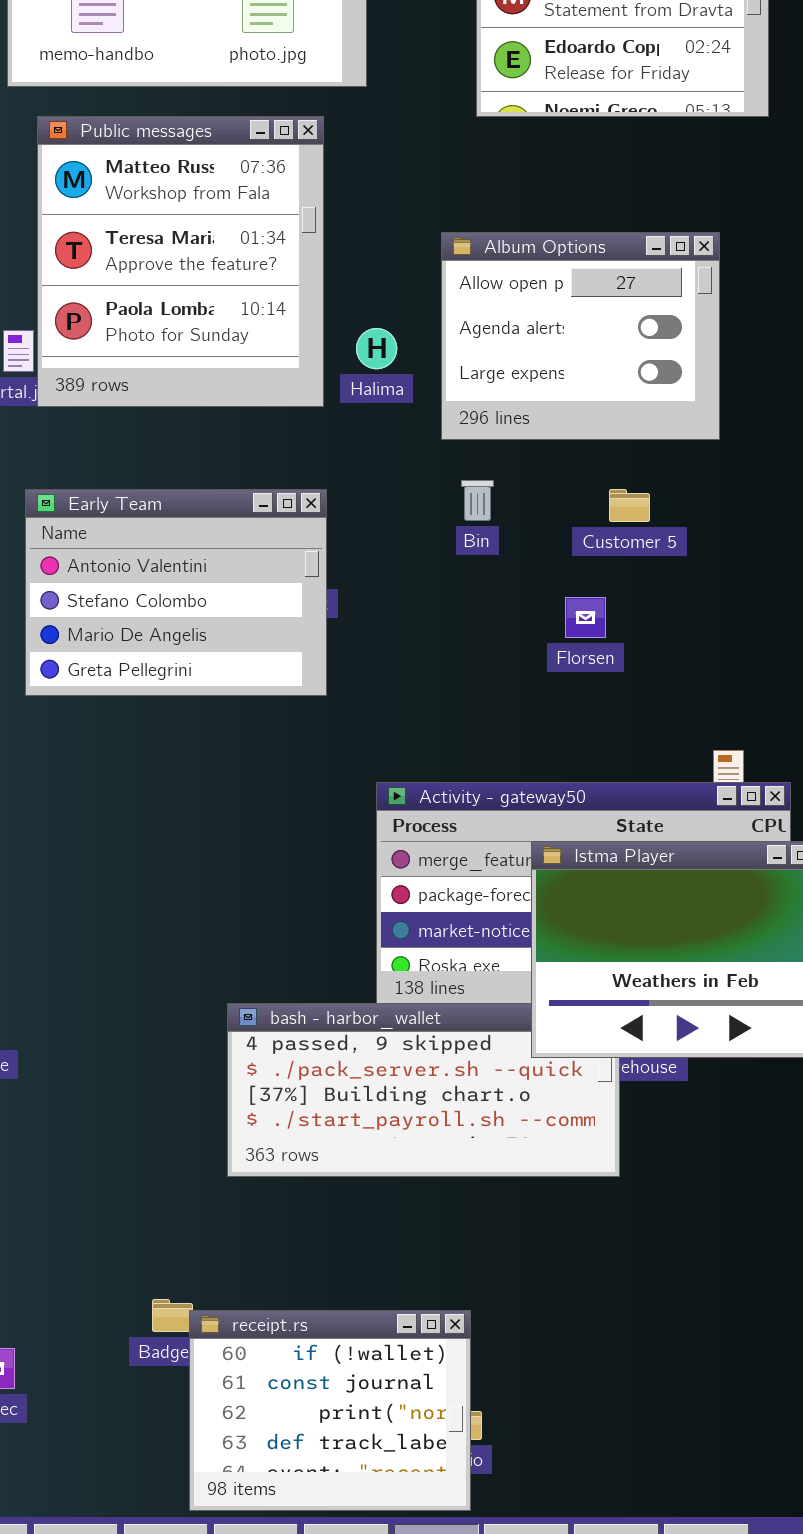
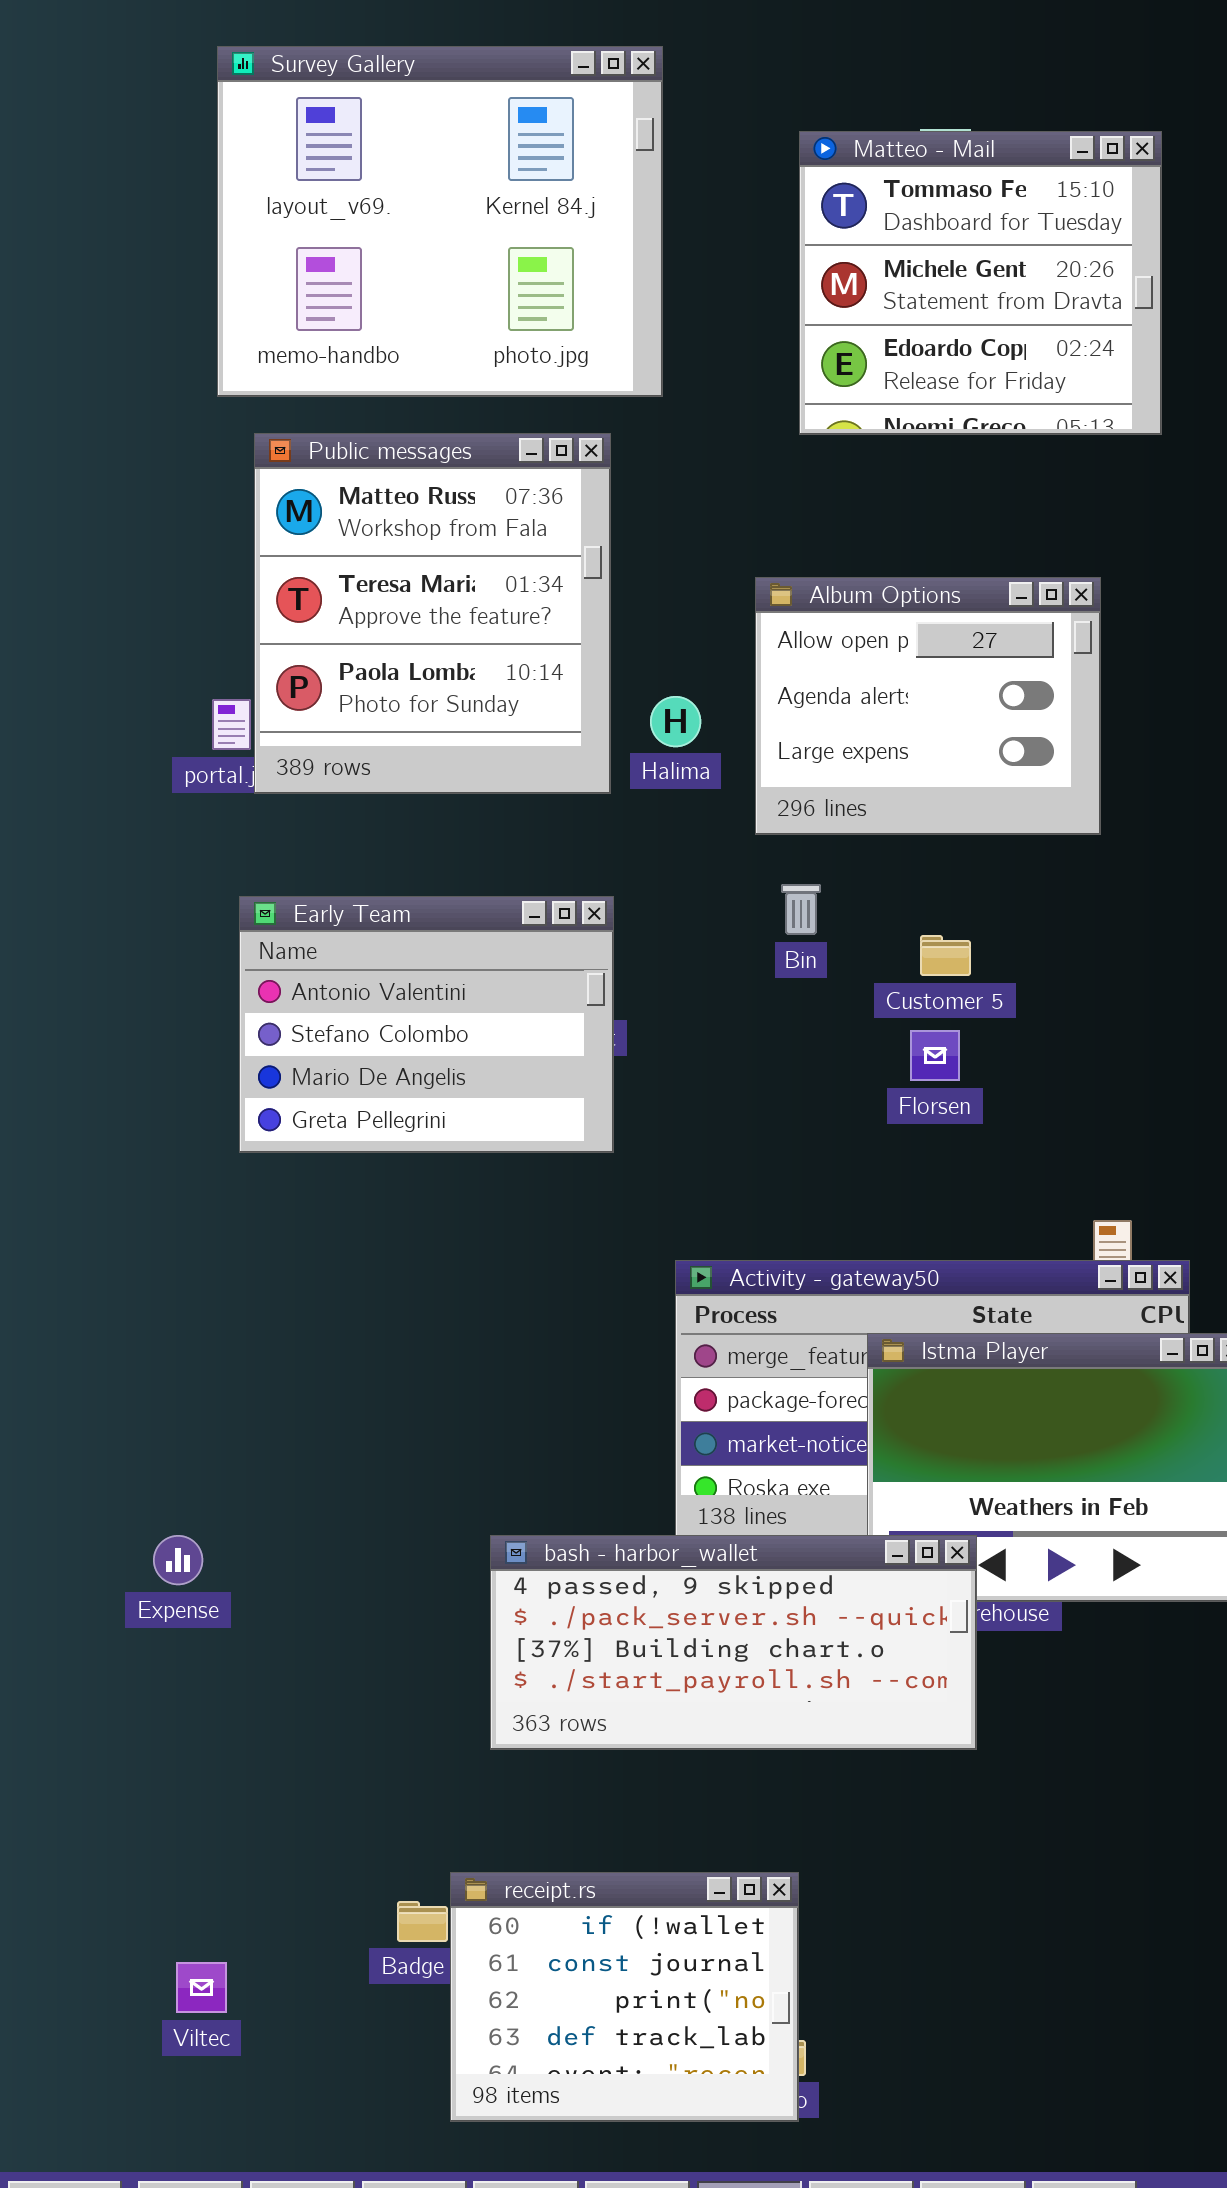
Customer 5: [609,489,650,522] -> [920,935,971,976], moved
bash - harbor_wallet: [227,1003,620,1177] -> [490,1535,977,1750], raised
receipt.rs: [189,1310,471,1511] -> [450,1872,799,2122], moved

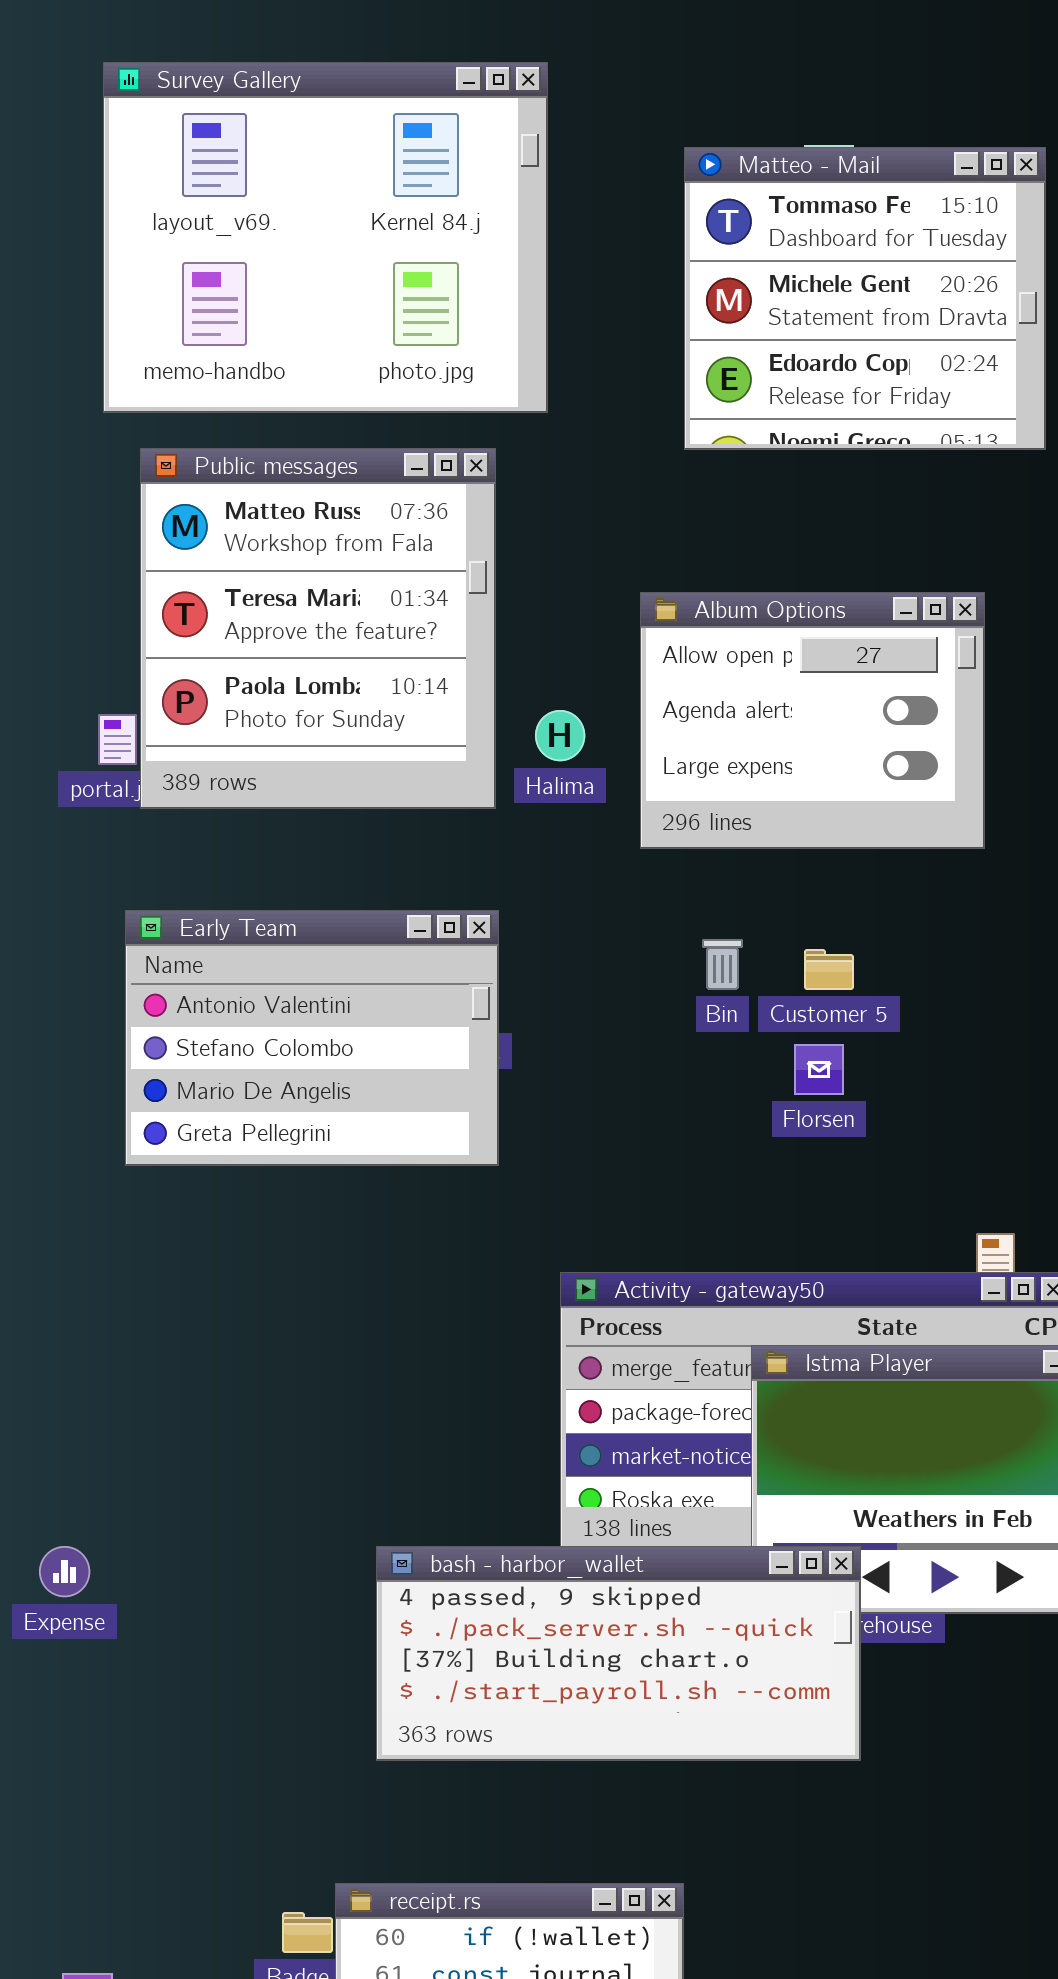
Bin: [781,884,821,935] -> [702,939,743,990], moved

